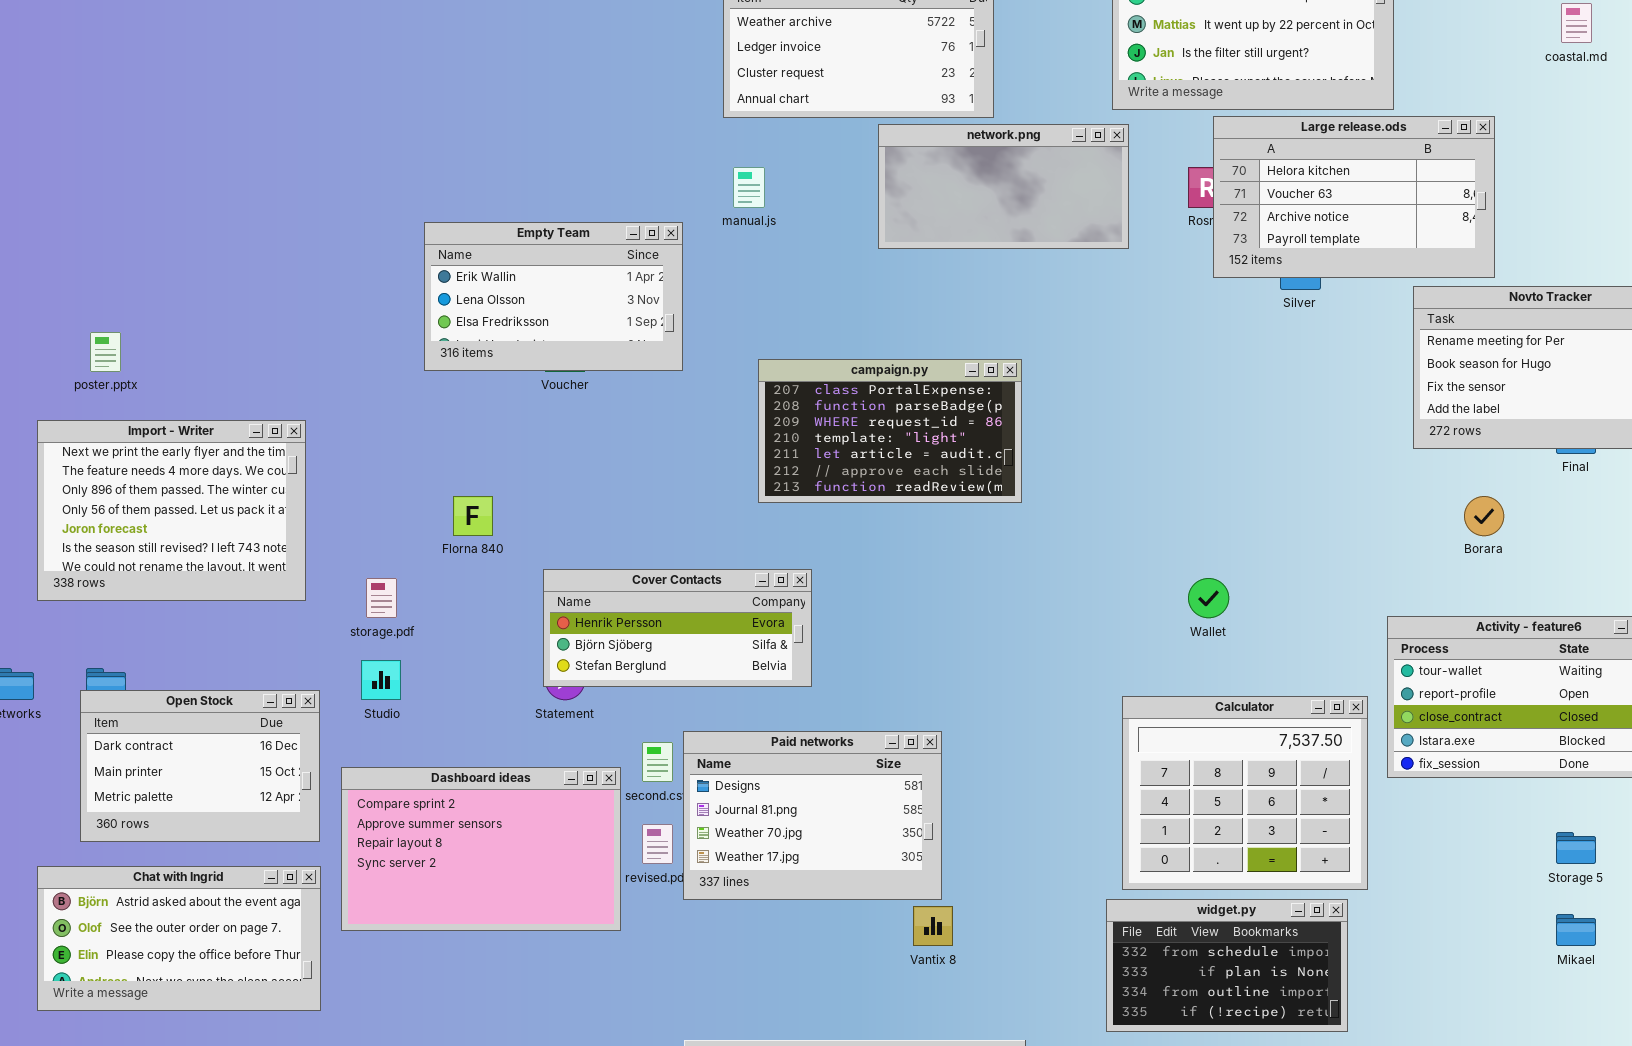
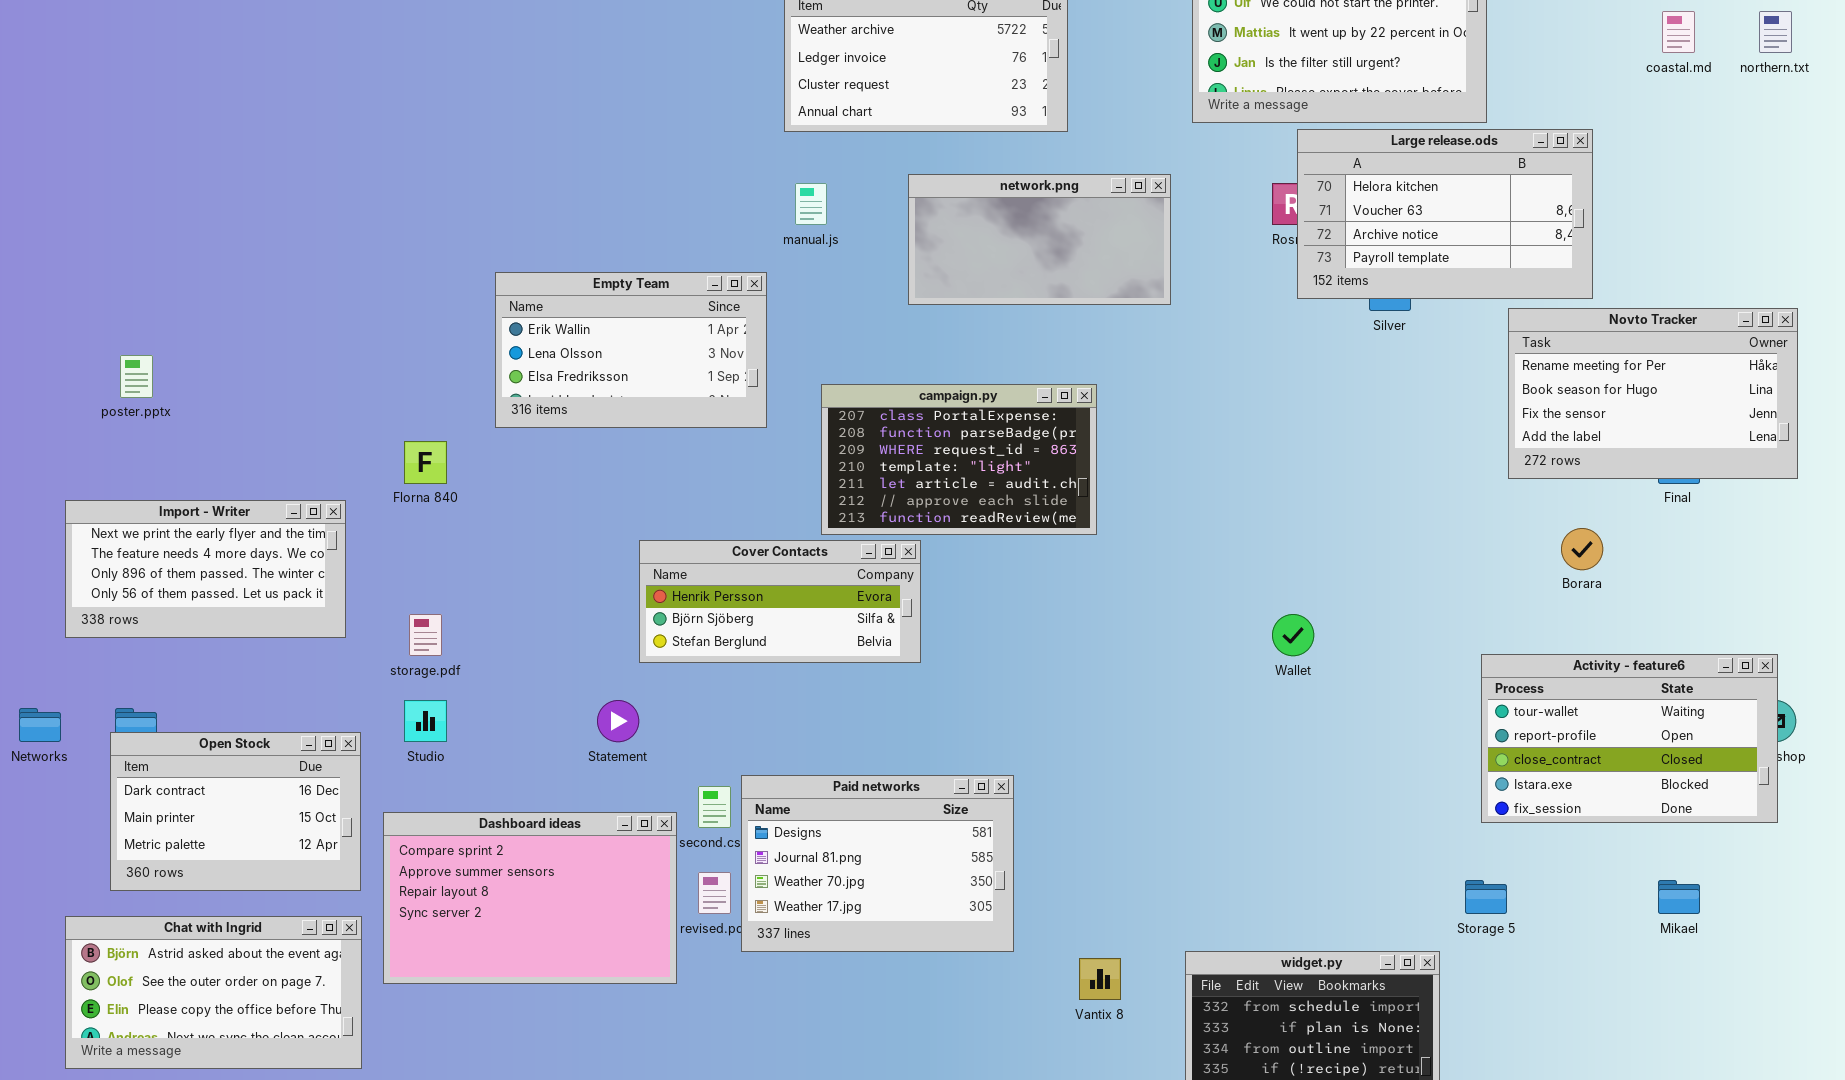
network.png: [878,124,1129,249] -> [908,174,1171,305], moved
Empty Team: [424,222,683,371] -> [495,272,767,428], moved
Import - Writer: [37,420,306,601] -> [65,500,346,638], resized
Florna 840: [453,496,493,536] -> [404,441,447,484], moved
Cover Contacts: [543,569,812,687] -> [639,540,921,663], moved
Calculator: [1122,696,1368,890] -> none, closed
Storage 5: [1556,832,1596,864] -> [1465,880,1507,914], moved
Vantix 8: [913,906,953,946] -> [1079,958,1121,1000], moved
Mikael: [1556,914,1596,946] -> [1658,880,1700,914], moved

